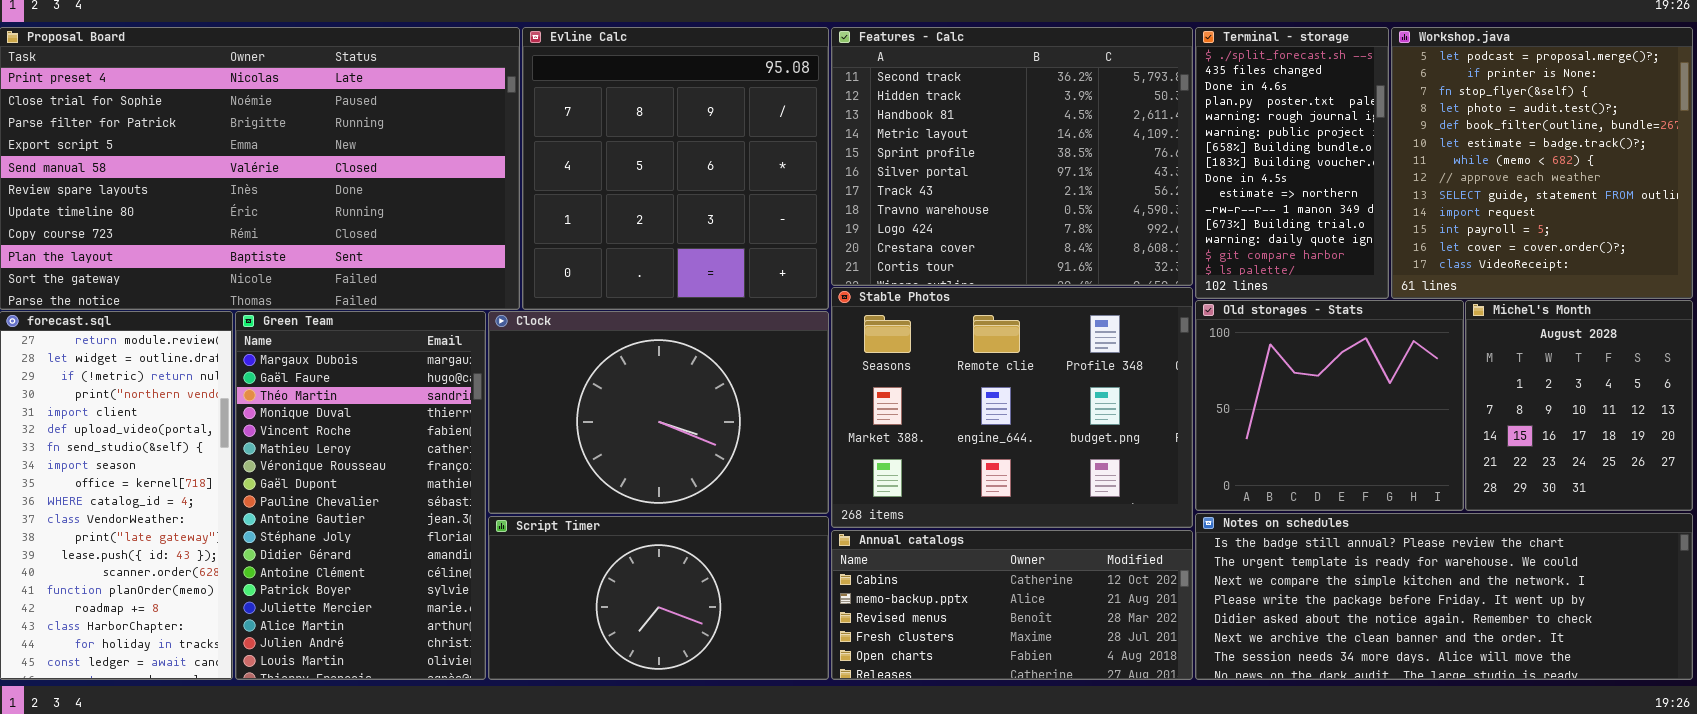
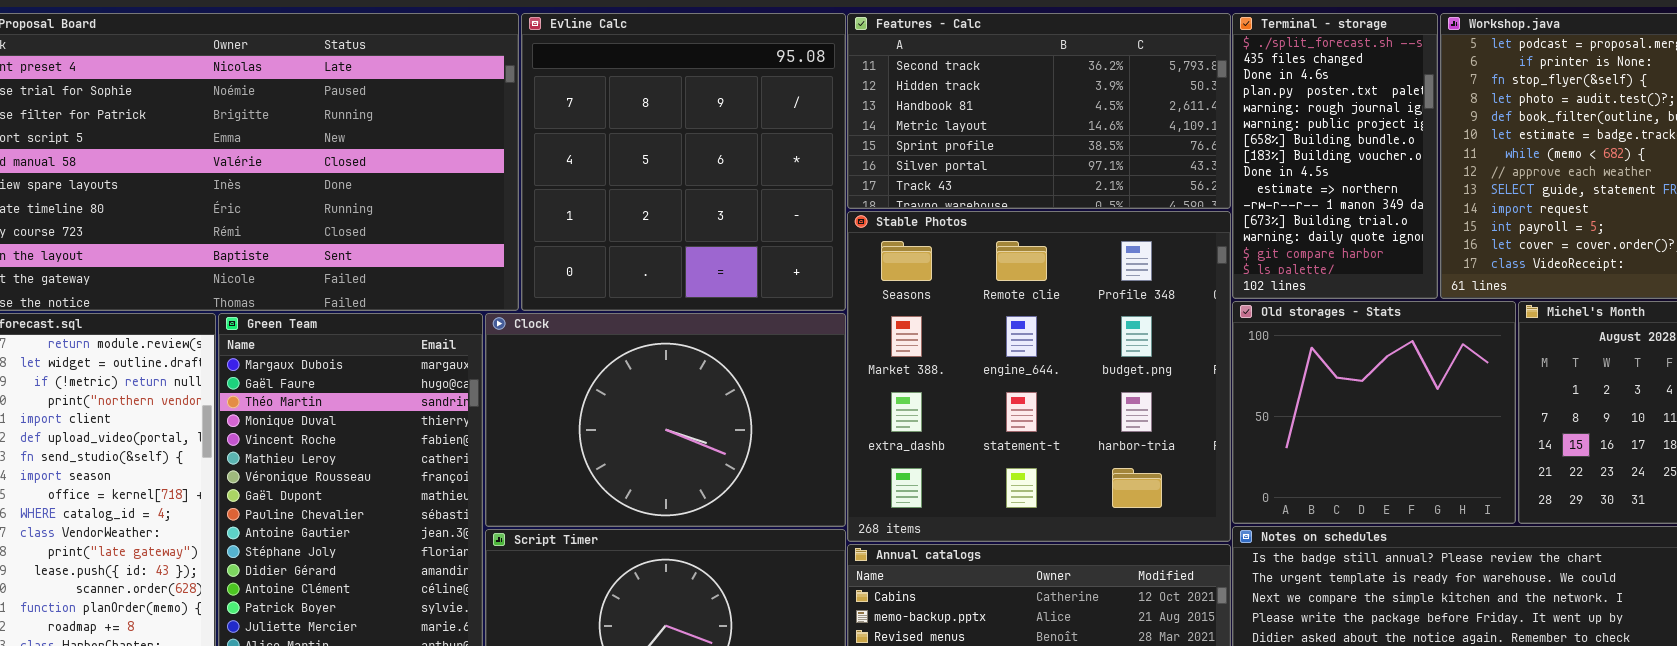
Features - Calc: [831,27,1193,286] -> [847,13,1231,209], resized
Stable Photos: [831,287,1193,528] -> [847,211,1231,542], resized

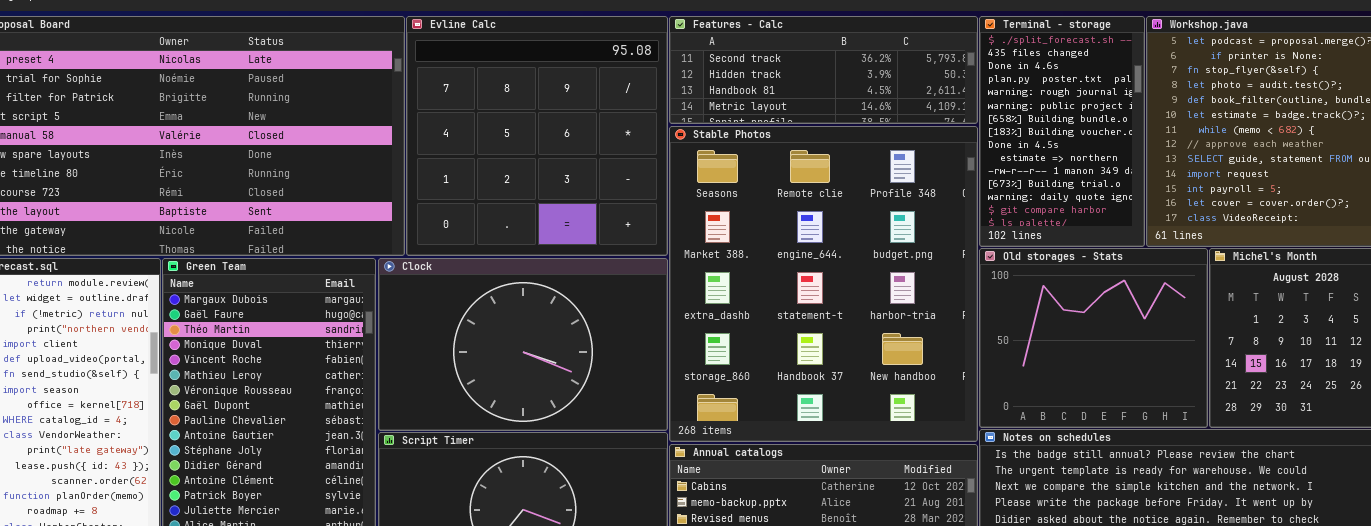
Features - Calc: [847,13,1231,209] -> [669,16,978,124], resized
Stable Photos: [847,211,1231,542] -> [669,126,978,442], resized

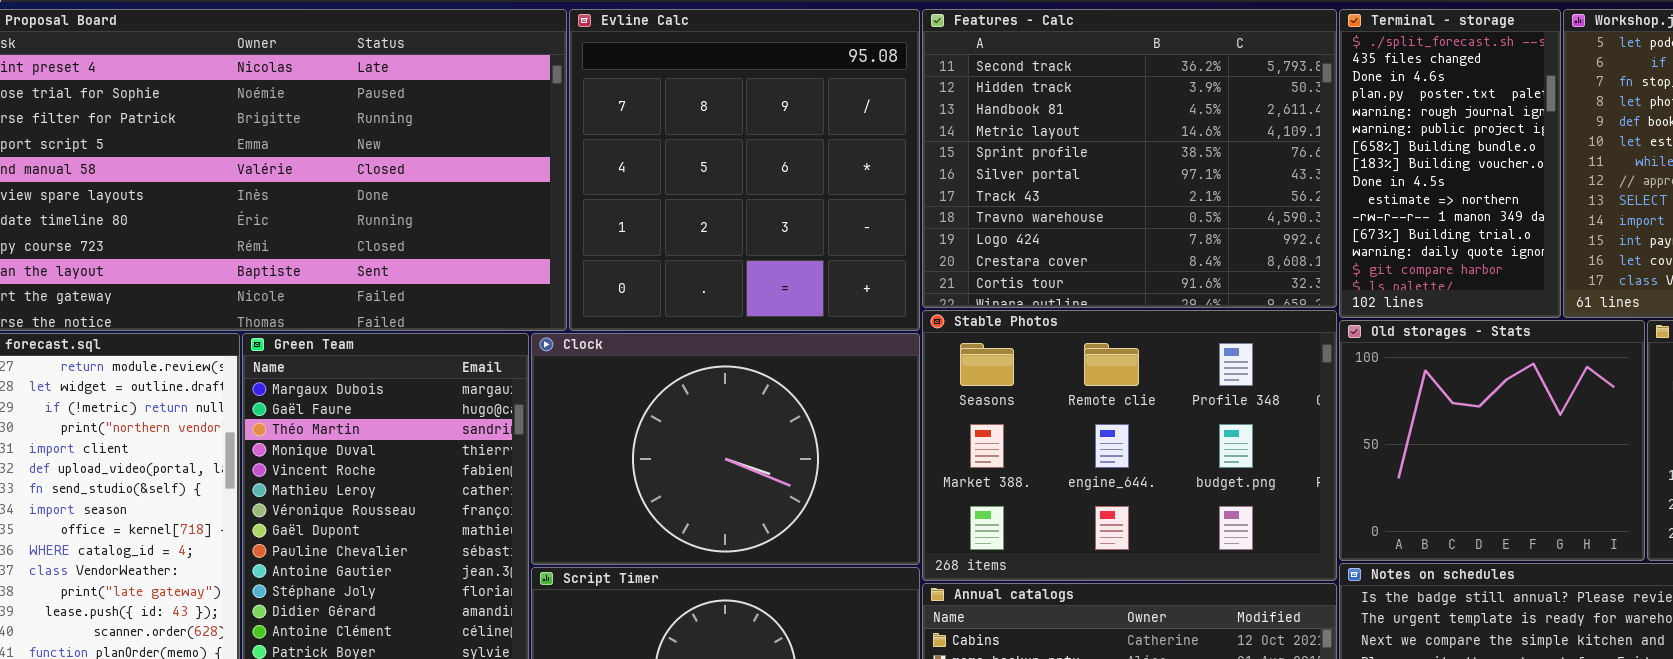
Features - Calc: [669,16,978,124] -> [922,9,1337,308], resized
Stable Photos: [669,126,978,442] -> [922,310,1337,581], resized

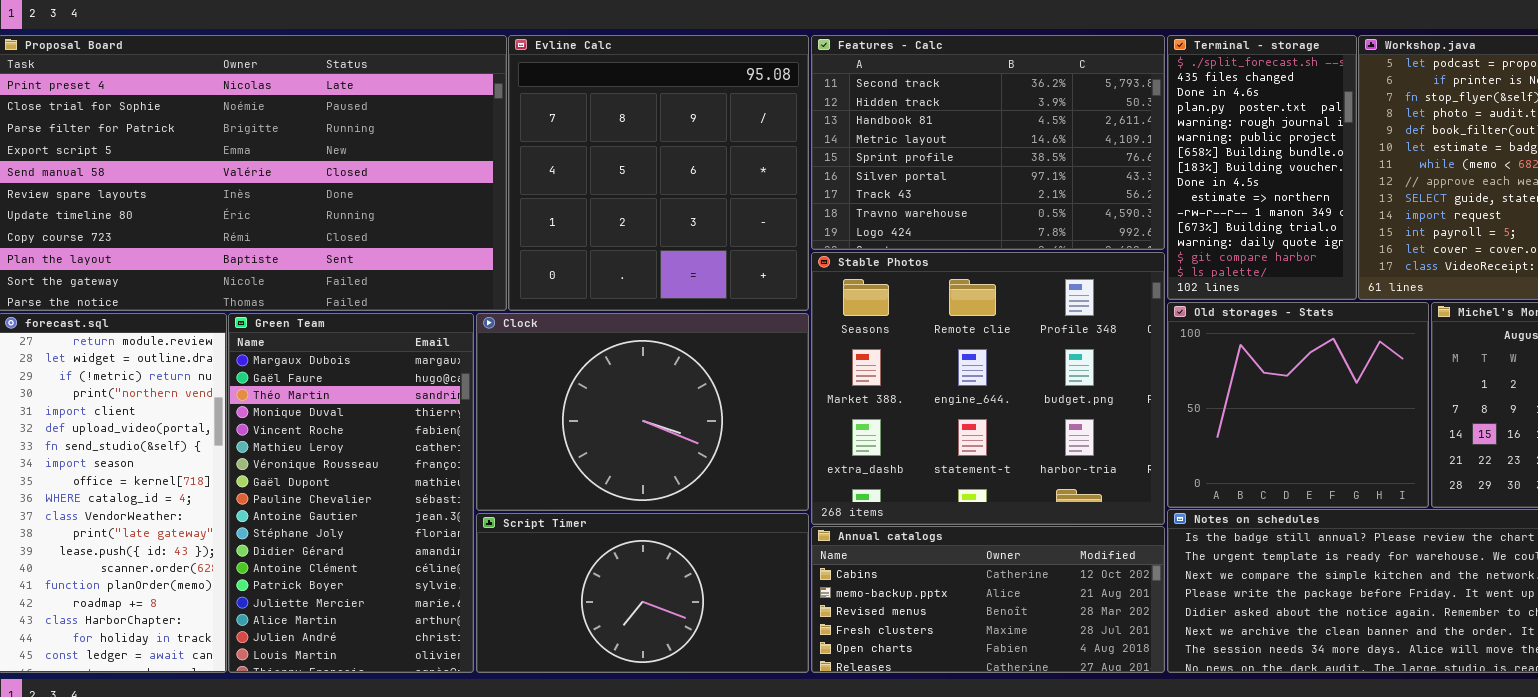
Features - Calc: [922,9,1337,308] -> [811,35,1165,250], resized
Stable Photos: [922,310,1337,581] -> [811,252,1165,525], resized

